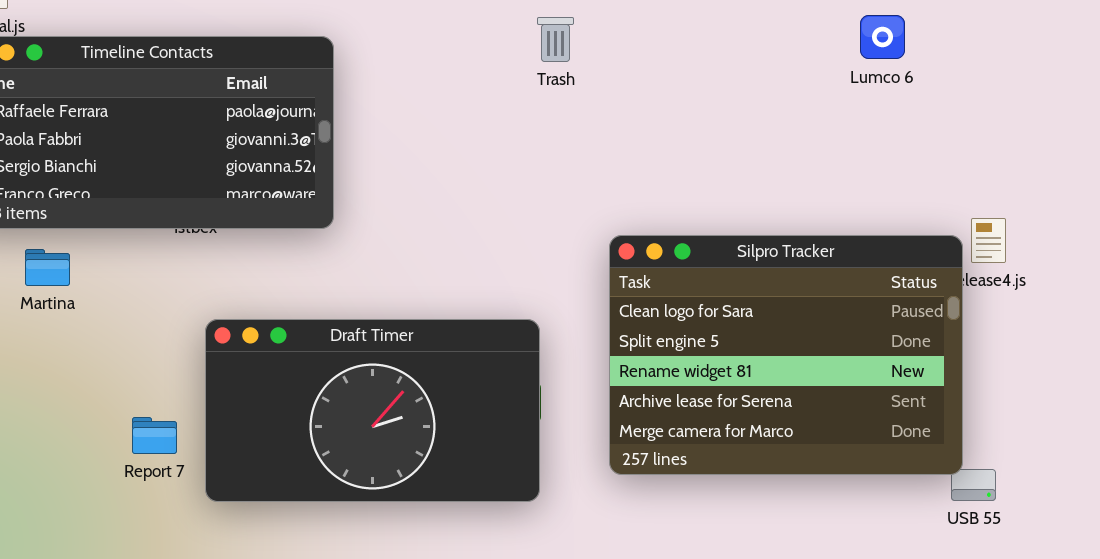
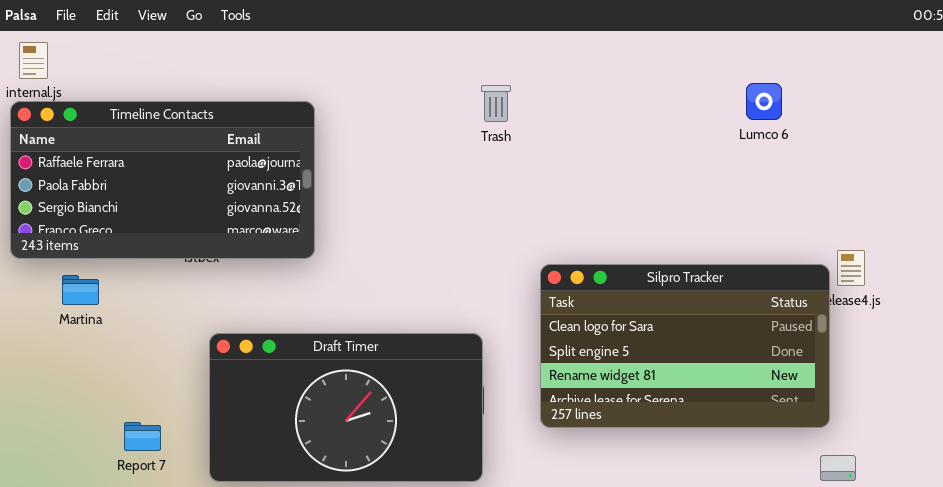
Silpro Tracker: [609,235,963,475] -> [540,264,830,428], resized
Report 7: [132,417,177,454] -> [124,422,161,451], moved

